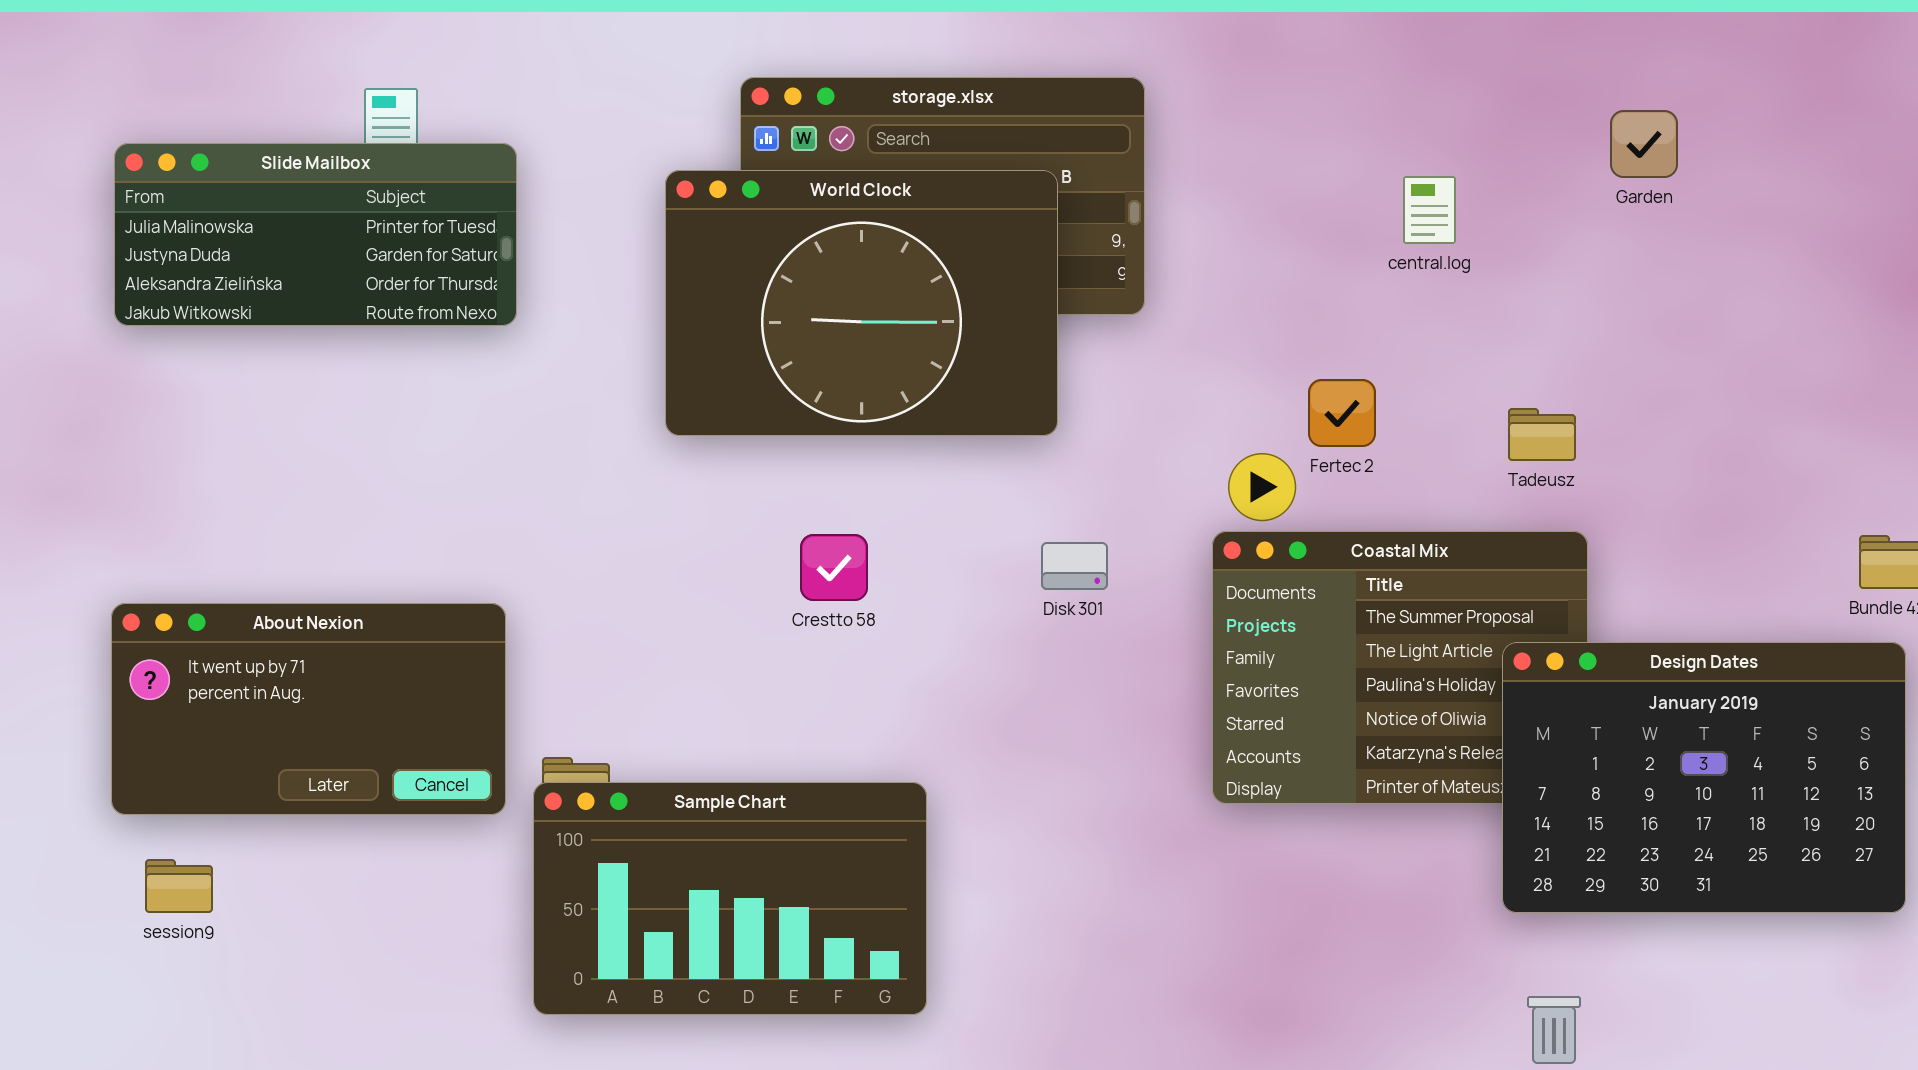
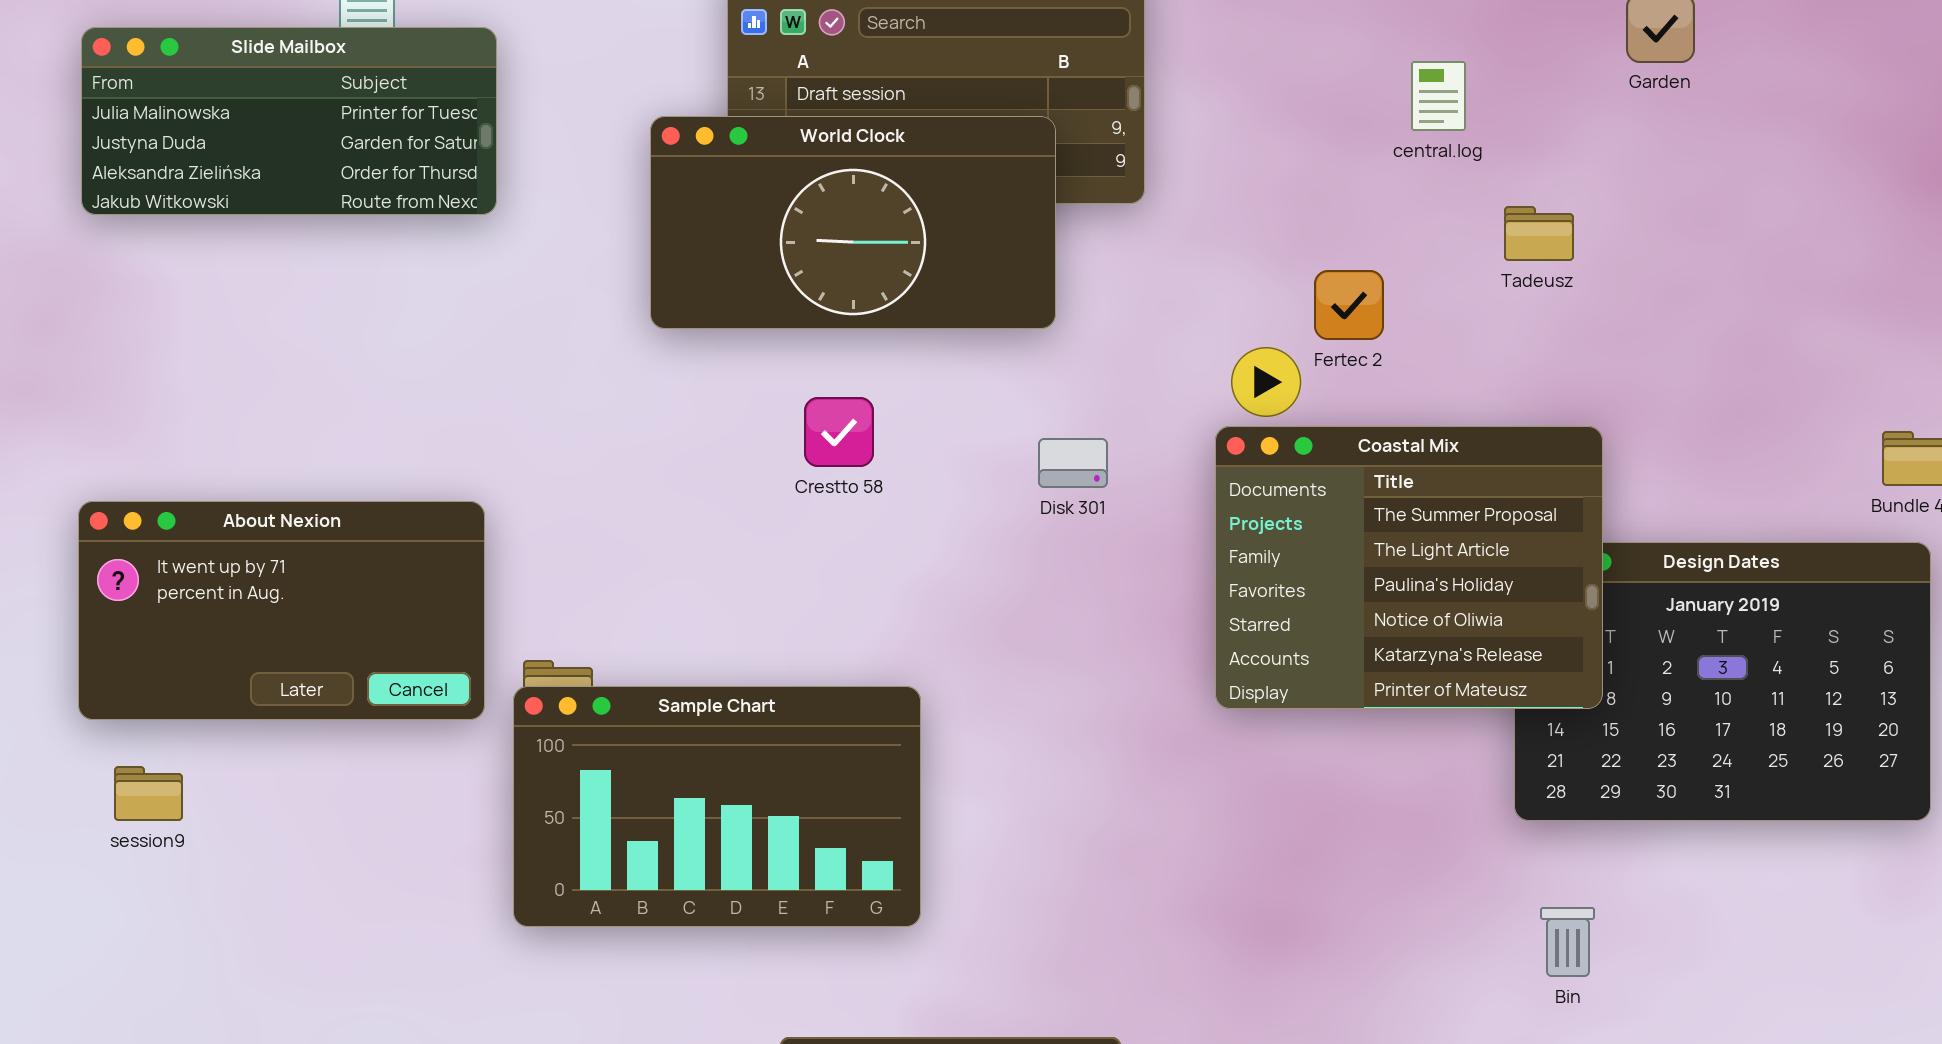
World Clock: [665,170,1058,436] -> [650,116,1056,329], resized
Tadeusz: [1508,408,1576,461] -> [1504,206,1574,261], moved
Coastal Mix: [1212,531,1588,804] -> [1215,426,1603,709], raised
Crestto 58: [800,534,868,601] -> [804,397,874,467], moved

